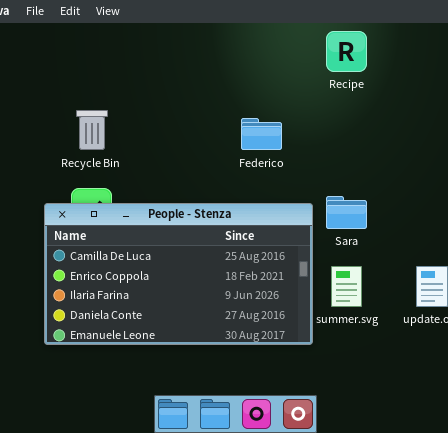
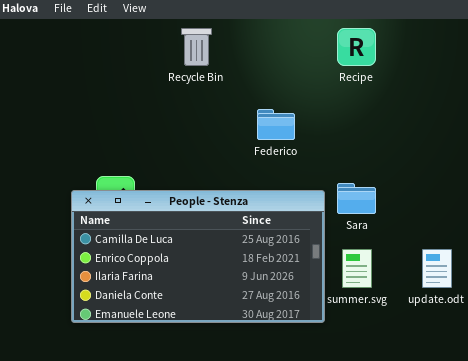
Recycle Bin: [76,110,108,150] -> [181,28,212,66], moved

